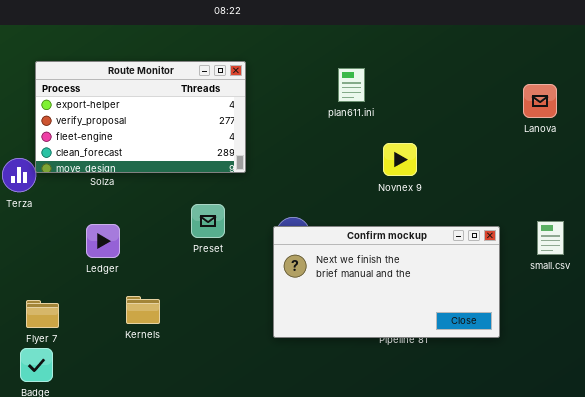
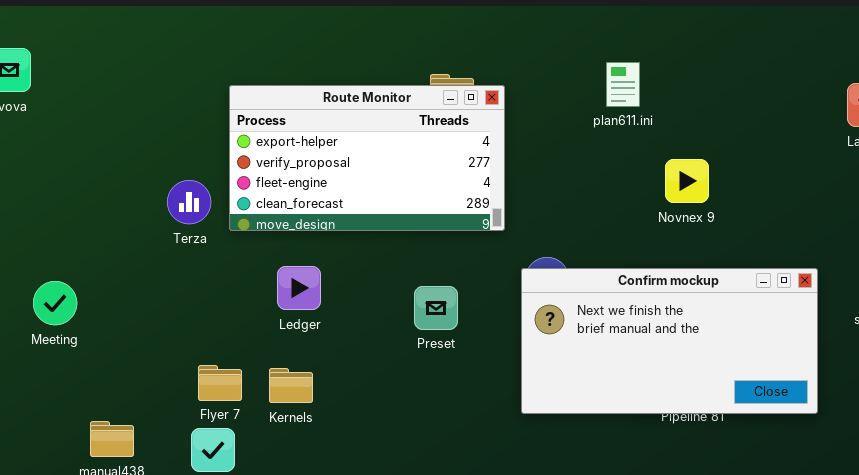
Route Monitor: [35,61,246,173] -> [229,85,505,231], moved
Preset: [191,204,225,238] -> [414,286,458,330], moved
Kernels: [126,296,160,324] -> [269,368,313,403], moved

